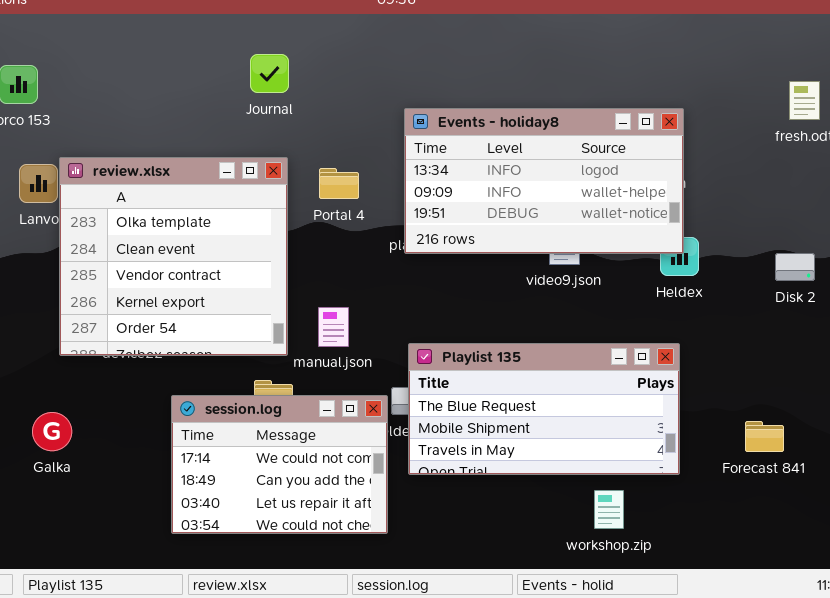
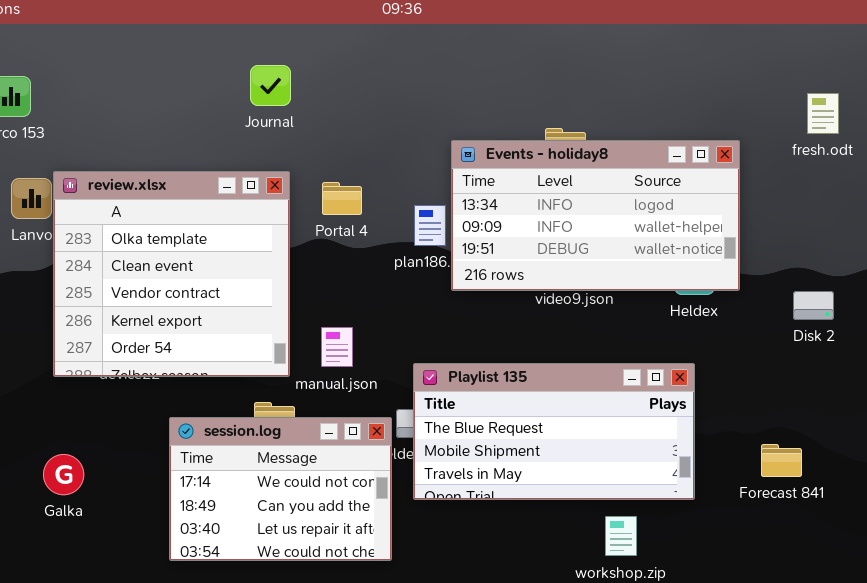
Events - holiday8: [404,108,684,254] -> [451,140,740,291], moved
Disk 2: [775,253,815,281] -> [793,291,834,320], moved
Galka: [32,412,72,451] -> [43,454,84,495], moved

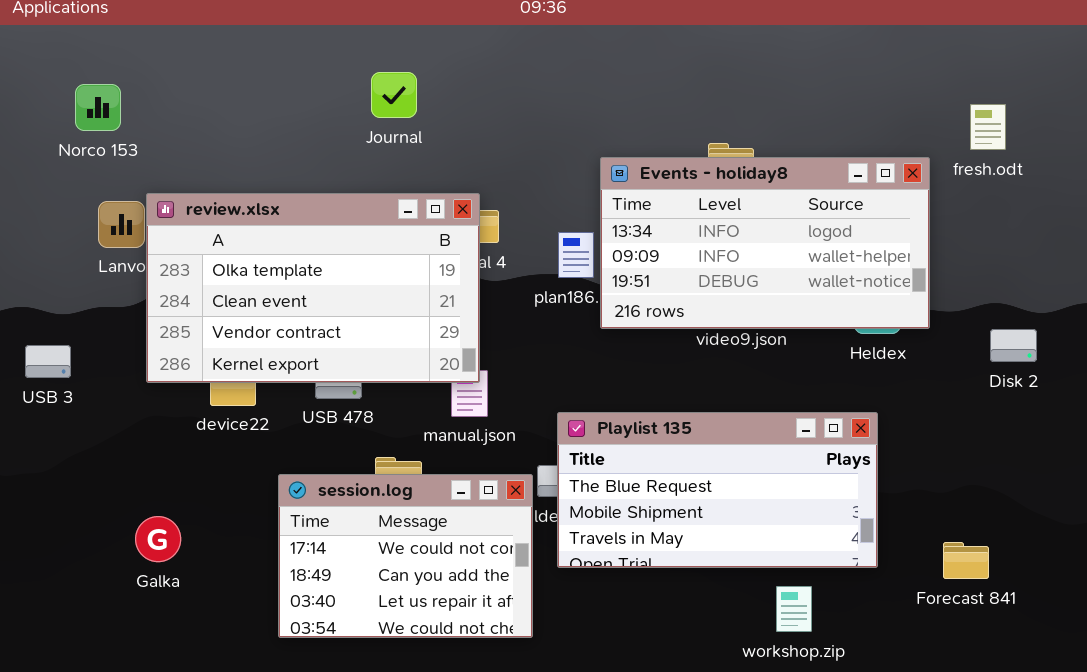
fresh.odt: [807,93,839,134] -> [970,104,1006,150], moved
review.xlsx: [53,171,290,377] -> [146,193,480,383], resized
Forecast 841: [761,444,802,477] -> [943,542,989,579], moved

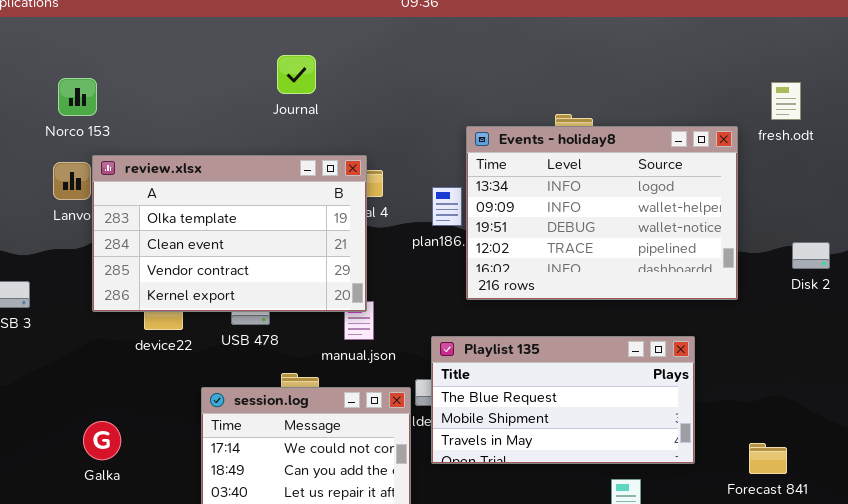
Norco 153: [75,84,121,131] -> [58,78,97,116], moved
Events - holiday8: [600,157,930,329] -> [466,126,738,300], resized
Disk 2: [990,329,1037,362] -> [792,242,830,269], moved

